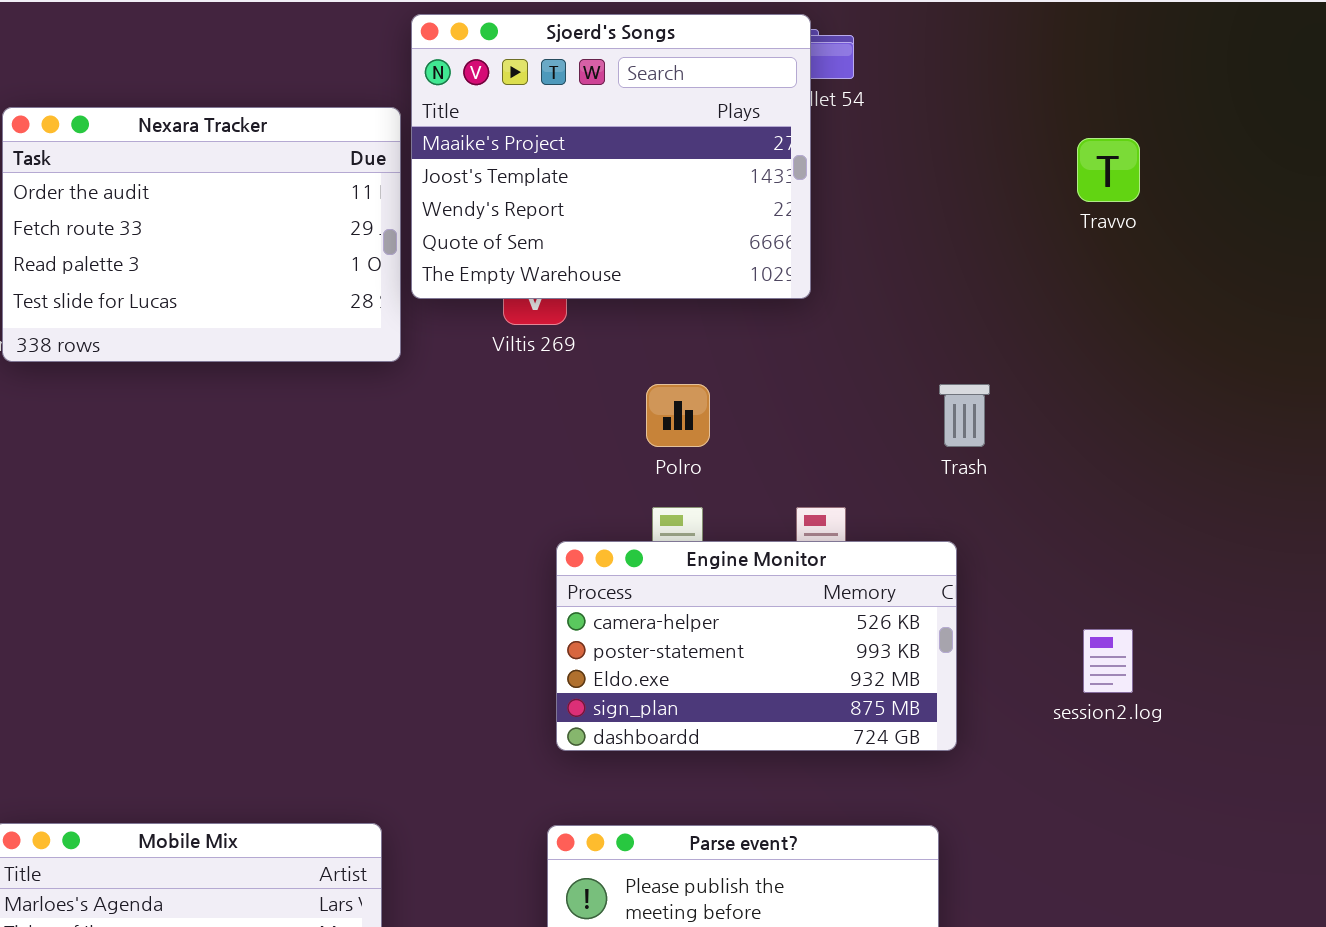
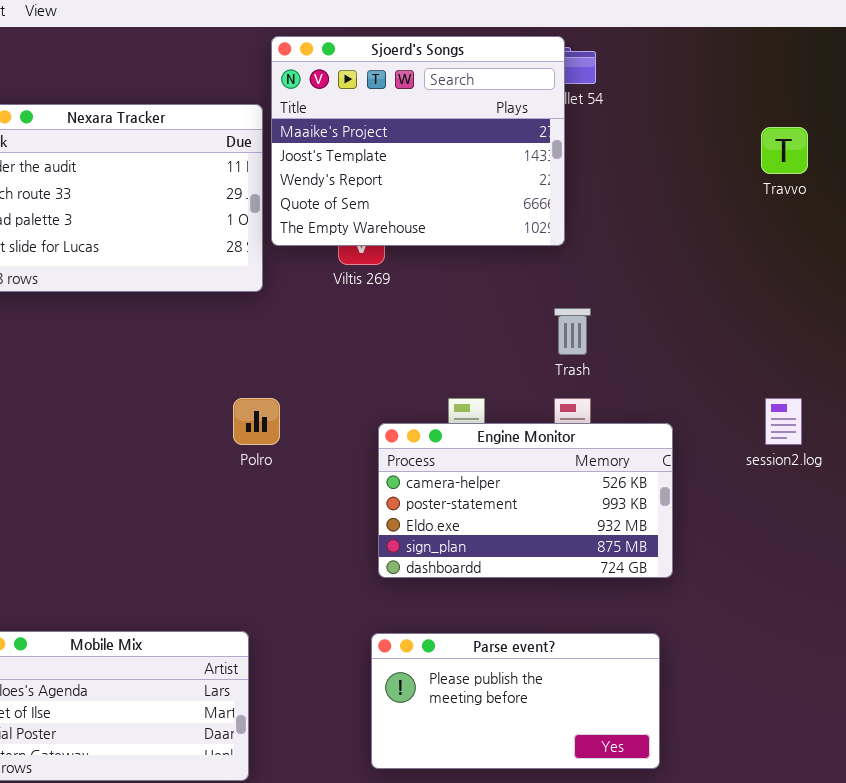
Polro: [646,384,710,447] -> [233,398,280,445], moved
Trash: [939,384,990,447] -> [554,308,591,355], moved
session2.log: [1083,629,1133,693] -> [765,398,802,445], moved

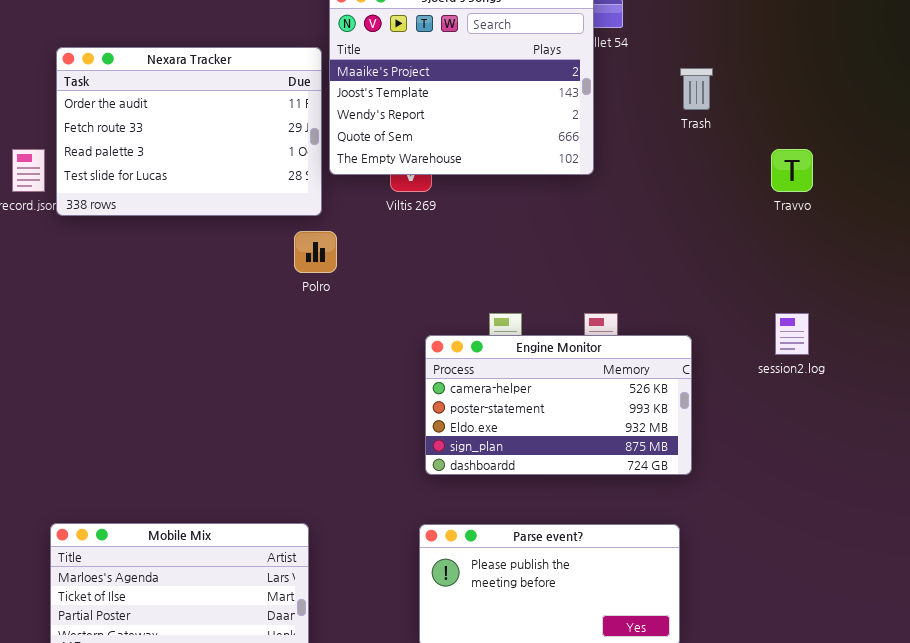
Travvo: [761,127,808,174] -> [771,149,813,192], moved
Trash: [554,308,591,355] -> [680,68,713,110], moved
Polro: [233,398,280,445] -> [294,231,337,273], moved

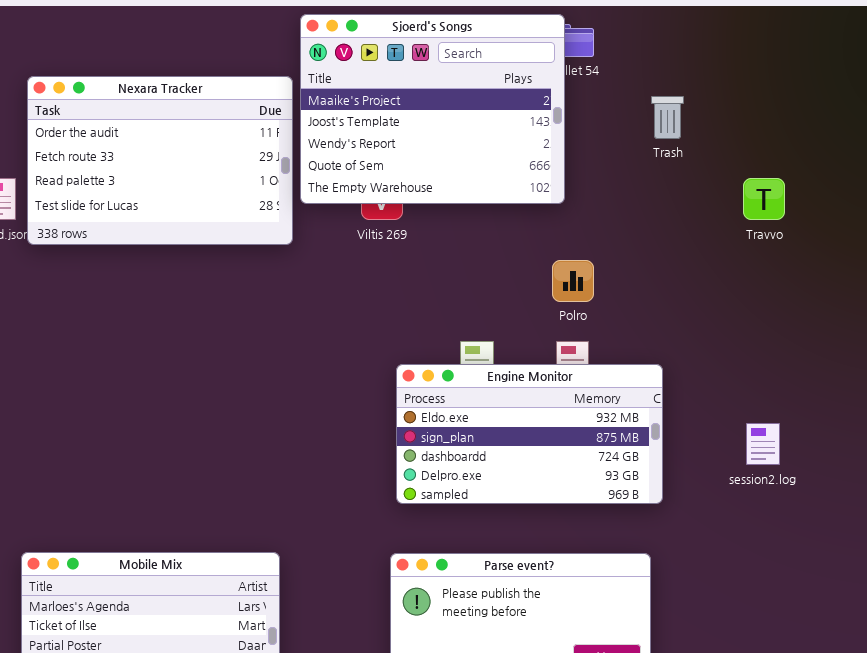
Polro: [294,231,337,273] -> [552,260,594,302], moved
session2.log: [775,313,809,355] -> [746,423,780,465], moved
Engine Monitor: [425,335,692,475] -> [396,364,663,504], scrolled down 2 rows

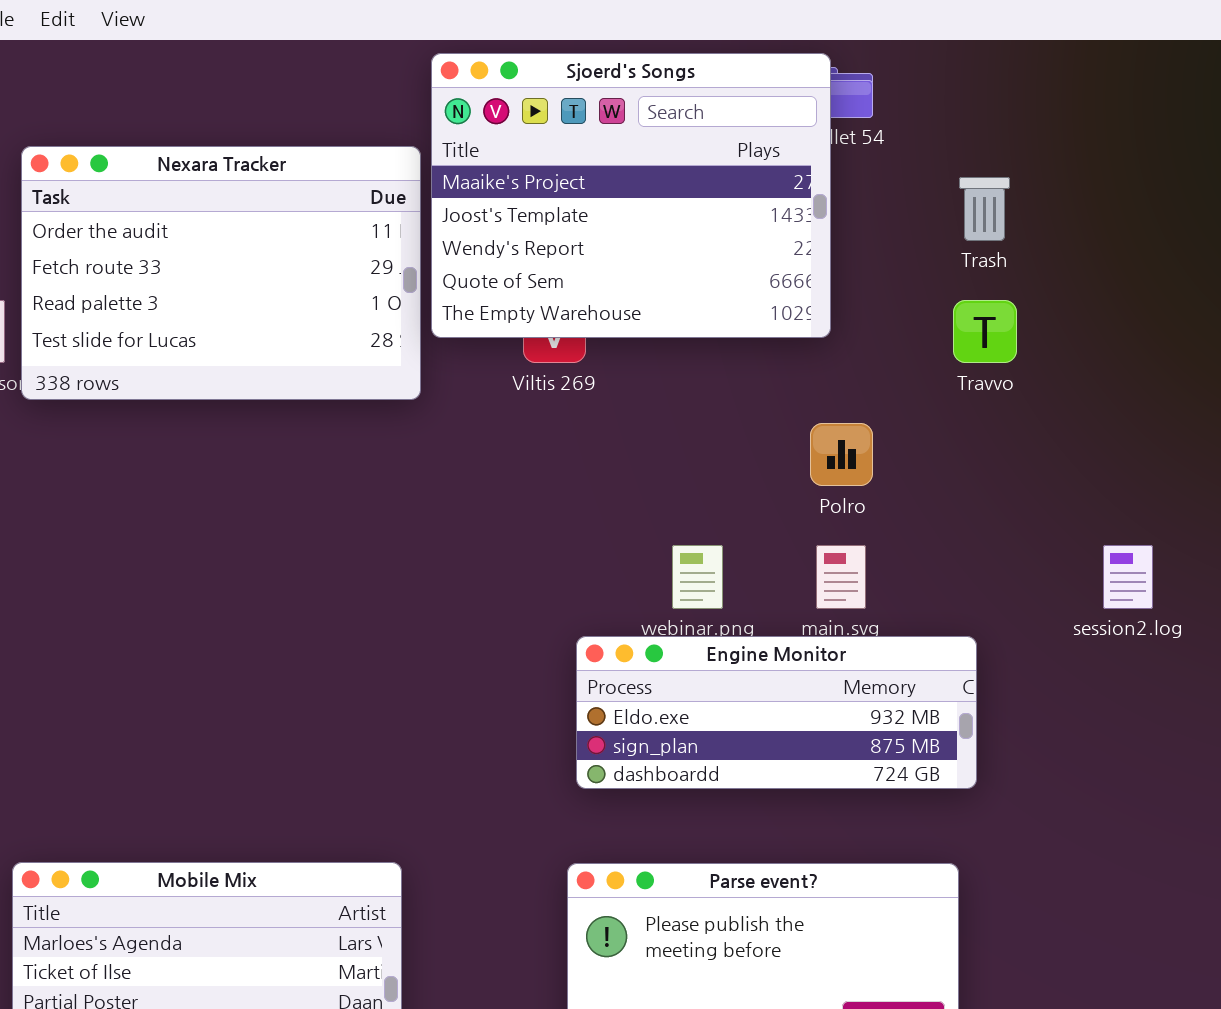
Travvo: [743,178,785,220] -> [953,300,1017,363], moved
Engine Monitor: [396,364,663,504] -> [576,636,977,789], resized
session2.log: [746,423,780,465] -> [1103,545,1153,609], moved

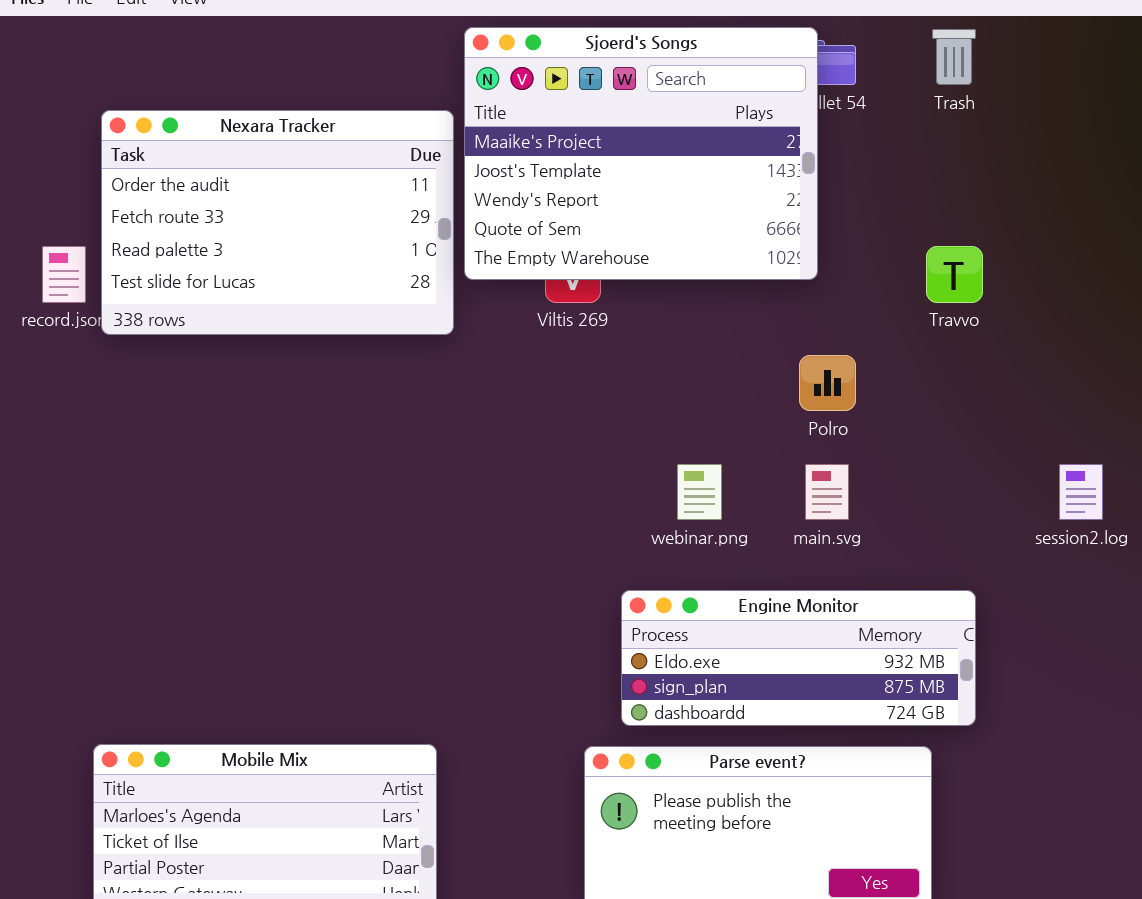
Trash: [959,177,1010,241] -> [932,29,976,85], moved
Engine Monitor: [576,636,977,789] -> [621,590,976,726], moved

